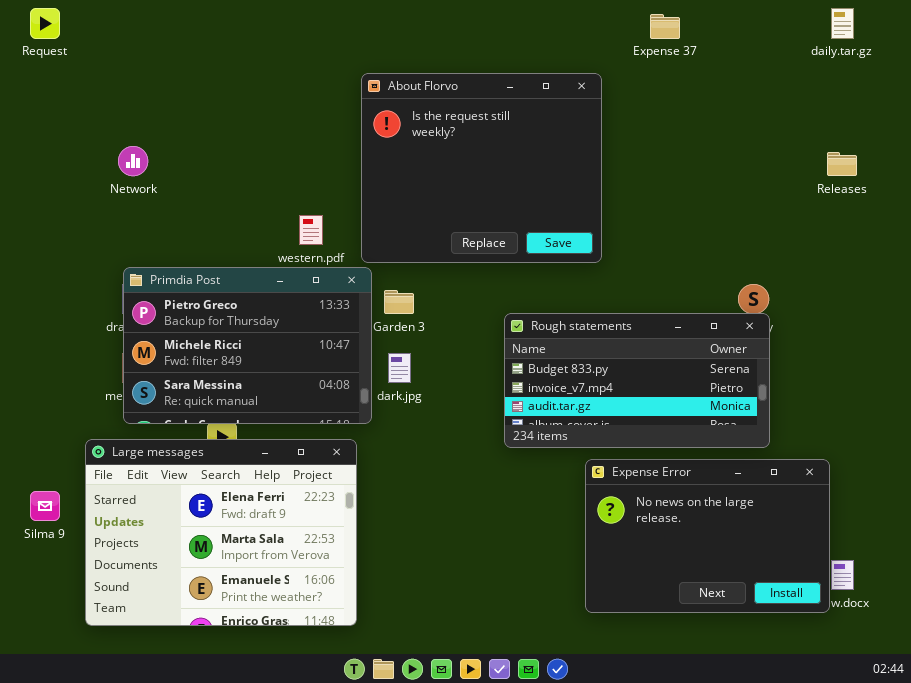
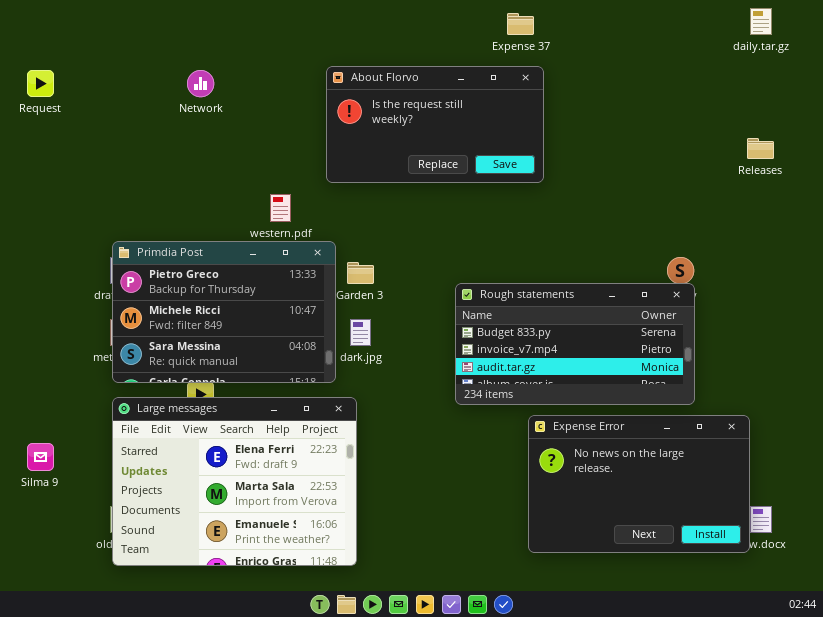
Request: [30,8,60,39] -> [27,70,54,97], moved
Expense 37: [650,14,680,39] -> [507,13,534,35], moved
About Florvo: [361,73,602,263] -> [326,66,544,183], resized
Network: [118,146,148,176] -> [187,70,214,97], moved
Large messages: [85,439,357,626] -> [112,397,357,566], moved

